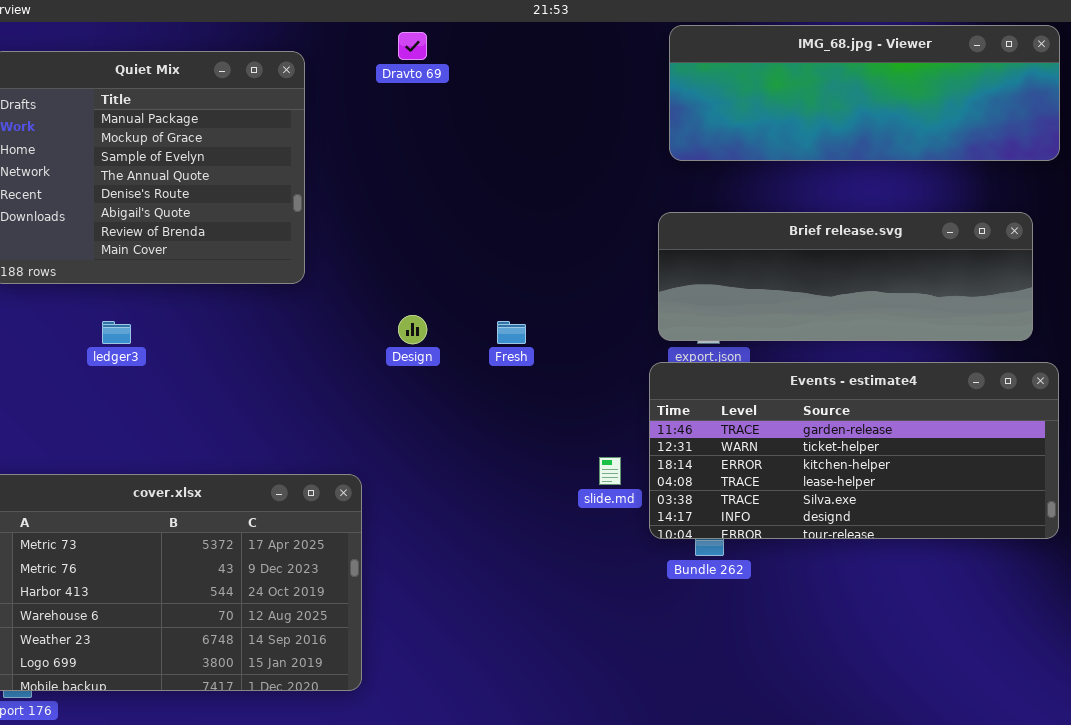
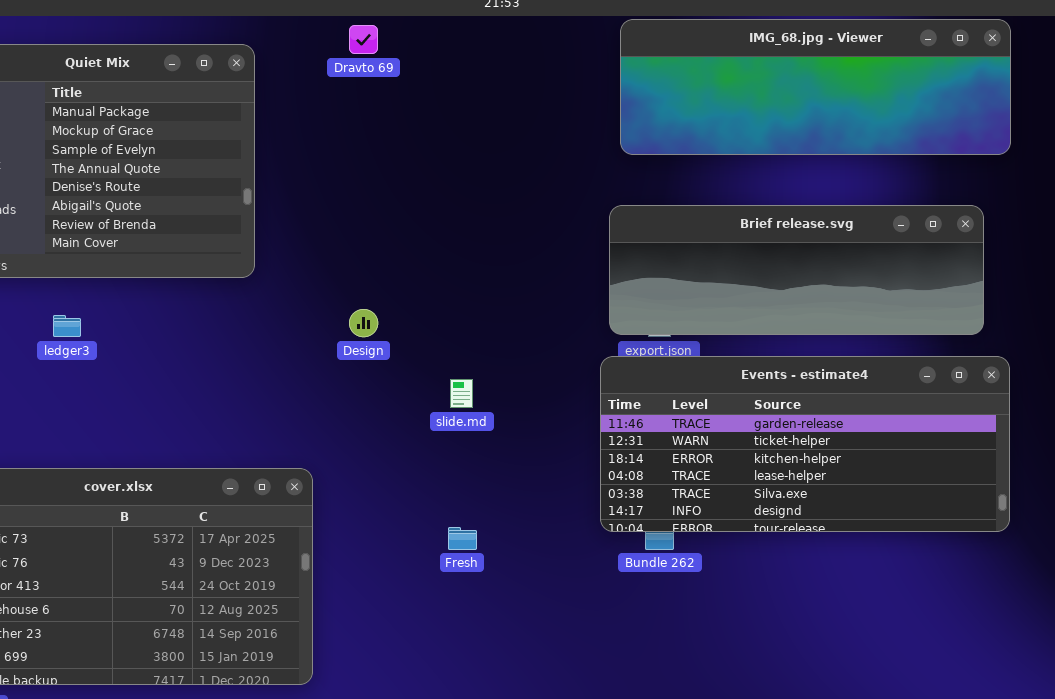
Fresh: [497,321,526,344] -> [448,527,477,550], moved
slide.md: [599,457,621,485] -> [450,379,473,408], moved

